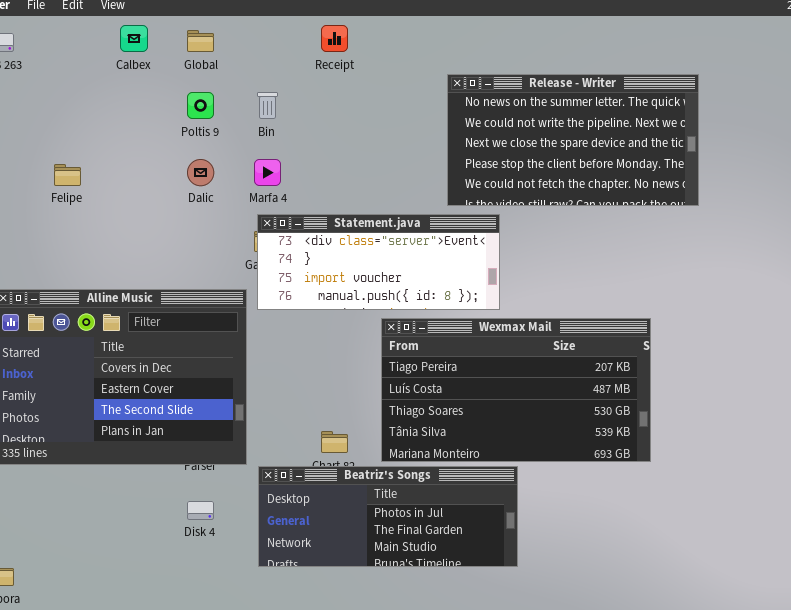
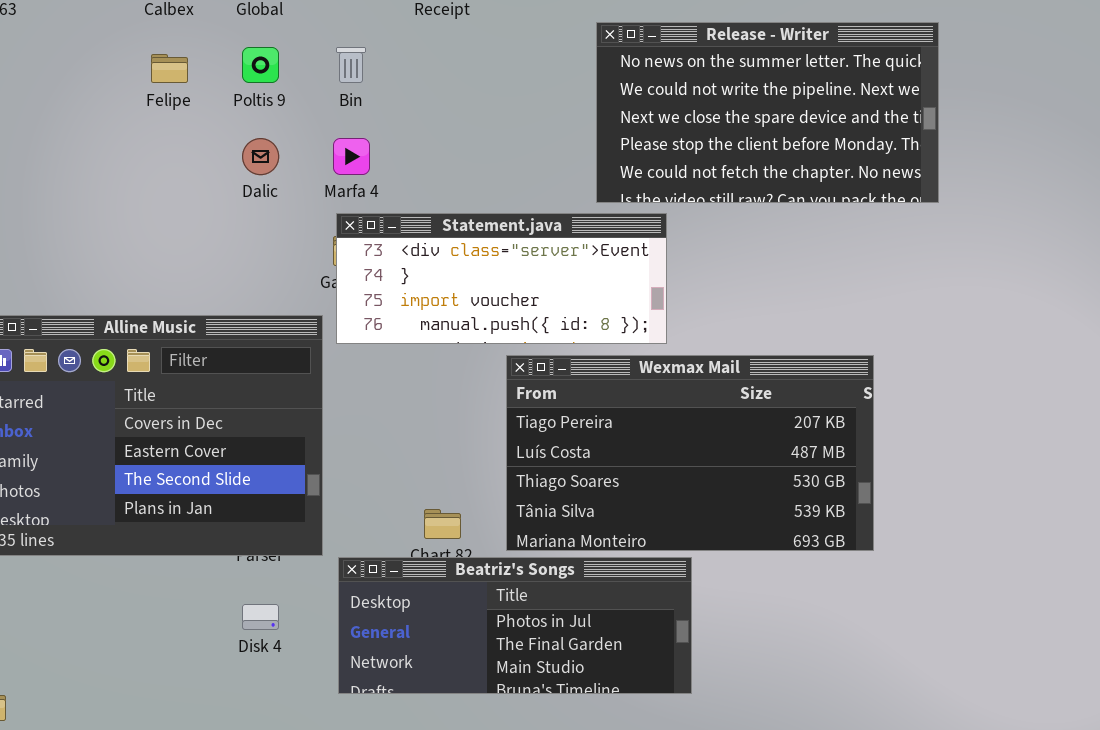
Felipe: [54,164,81,186] -> [151,54,188,83], moved

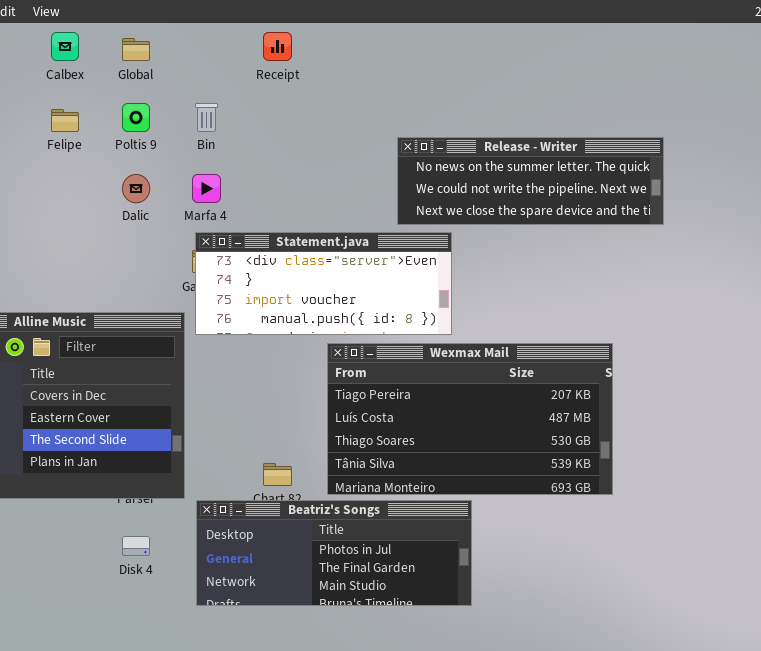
Release - Writer: [596,22,939,203] -> [397,137,664,225], resized

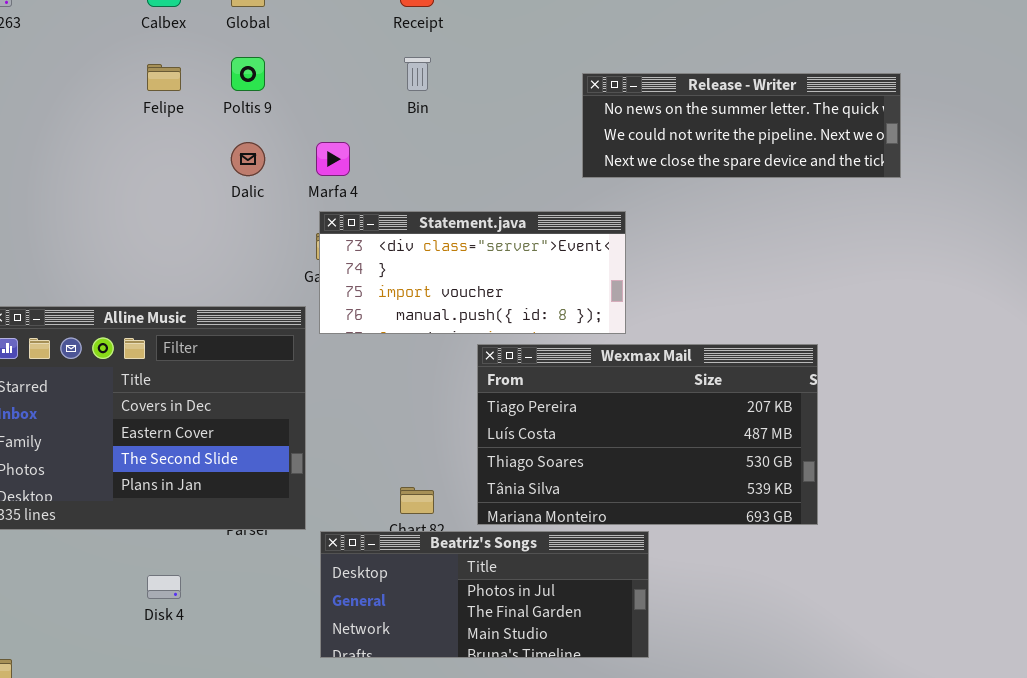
Bin: [195,103,218,132] -> [404,57,431,91], moved
Release - Writer: [397,137,664,225] -> [582,73,901,178], moved
Disk 4: [122,536,150,556] -> [147,575,181,599], moved

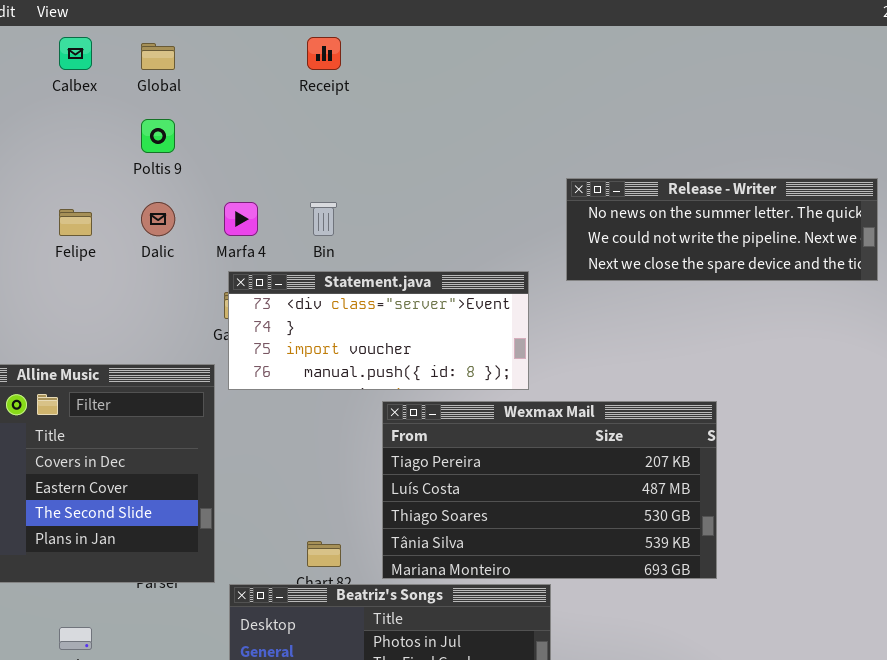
Bin: [404,57,431,91] -> [310,202,337,236], moved
Felipe: [147,64,181,91] -> [59,209,92,236], moved
Release - Writer: [582,73,901,178] -> [566,178,878,281], moved

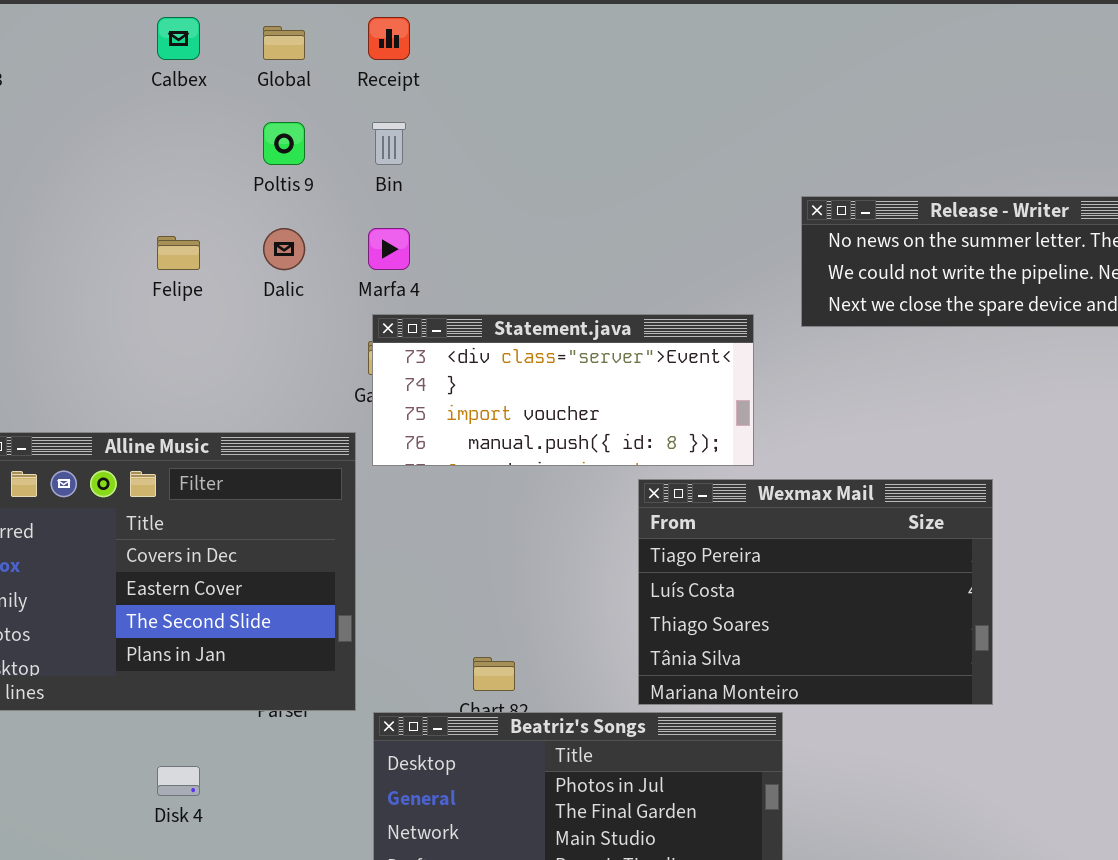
Receipt: [307,37,341,70] -> [368,17,410,60], moved
Bin: [310,202,337,236] -> [372,122,406,165], moved
Wexmax Mail: [382,401,717,579] -> [638,479,993,705], resized

